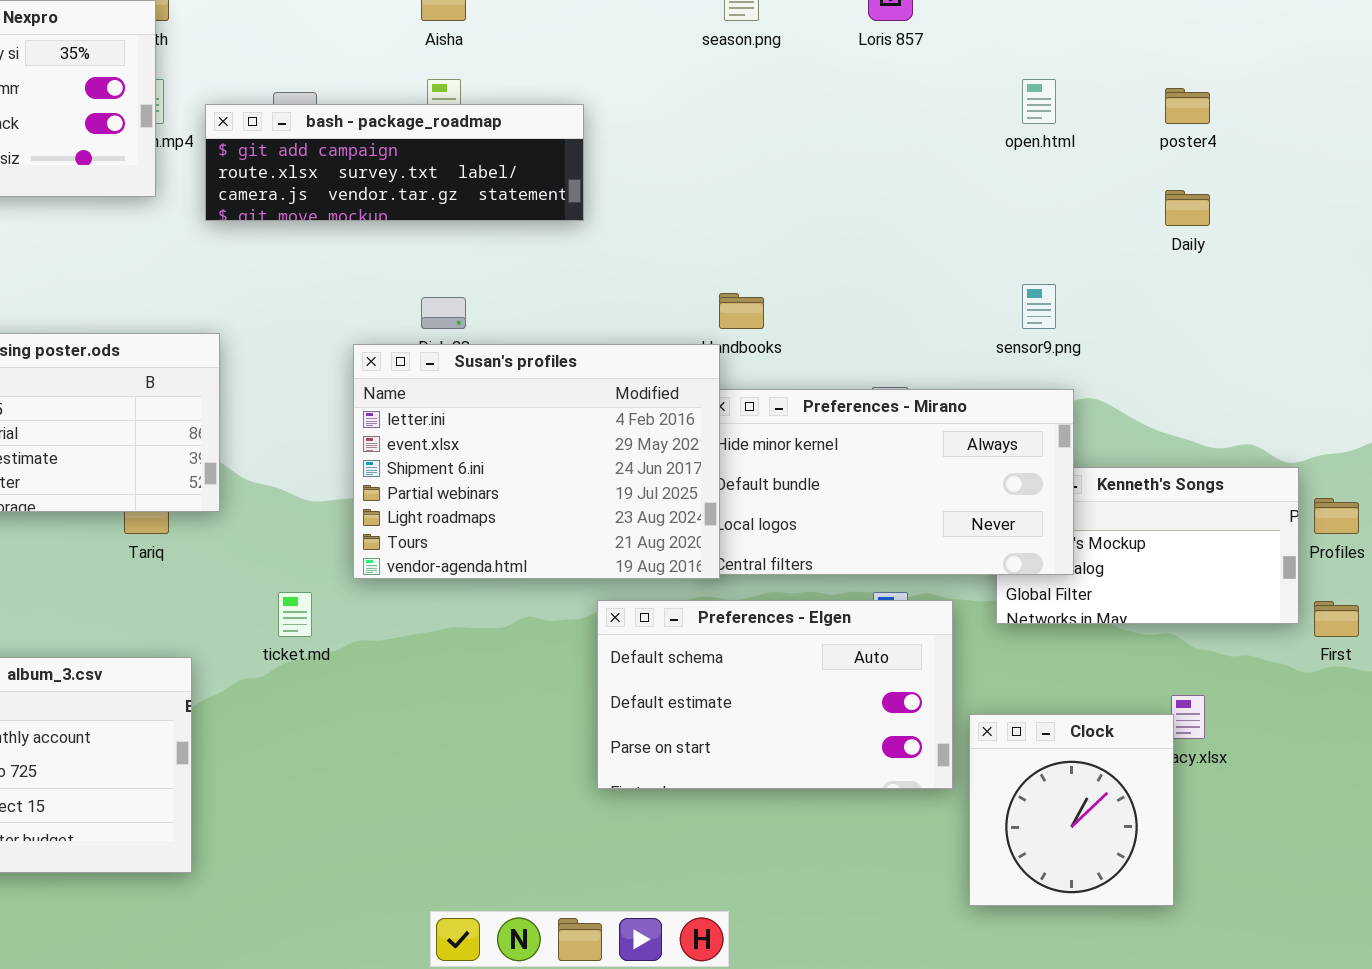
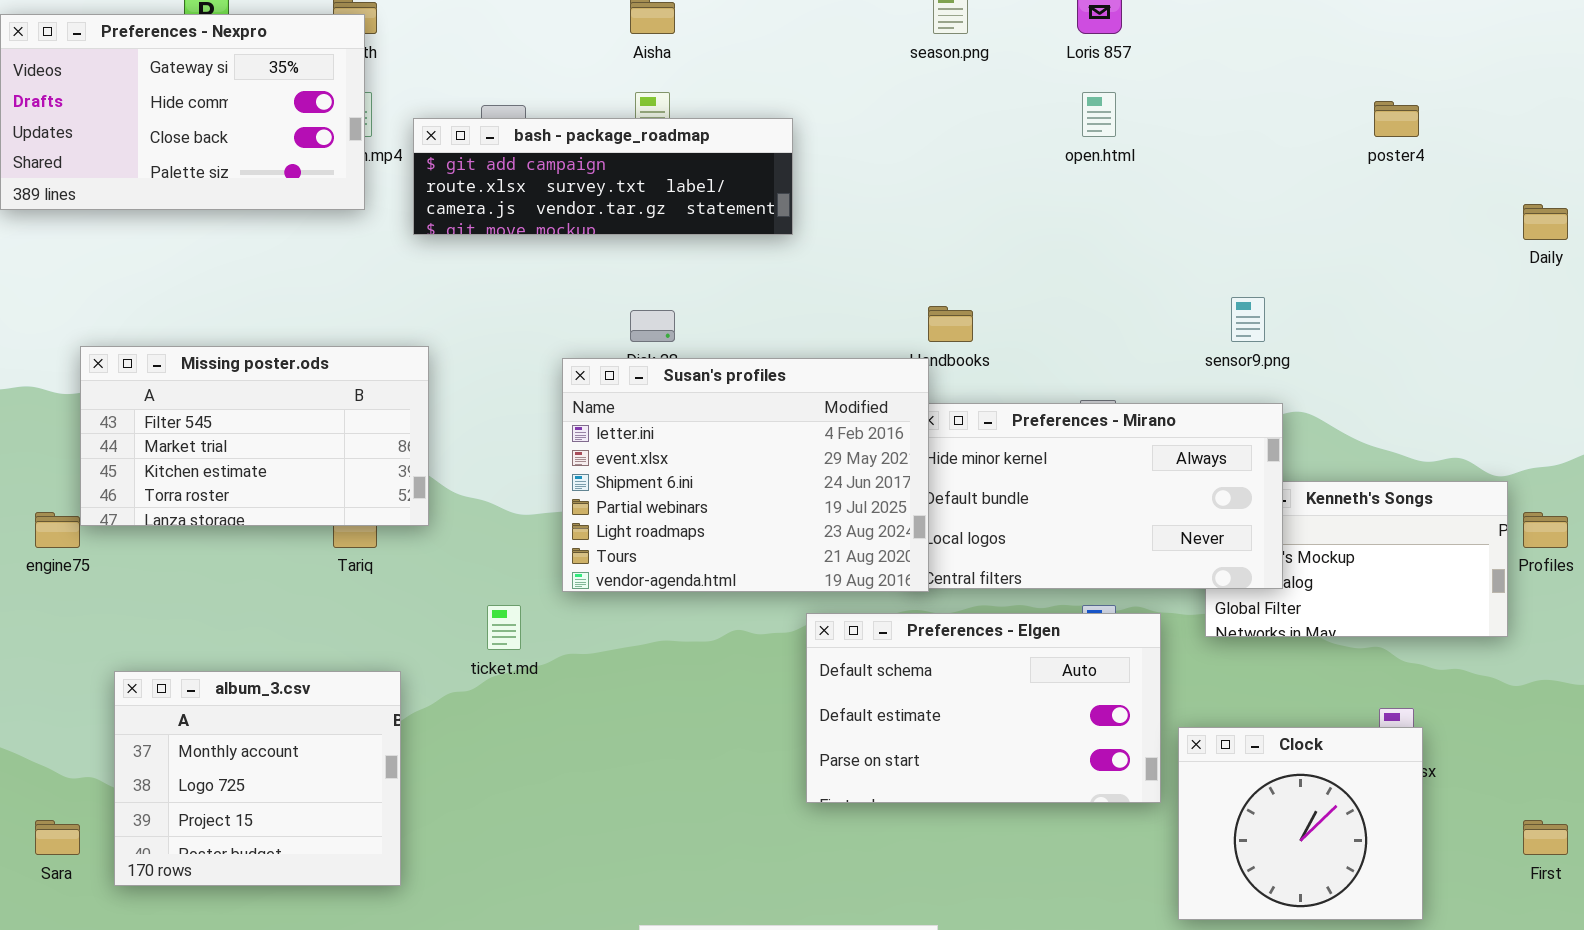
open.html: [1022,79,1056,124] -> [1082,92,1116,137], moved
Daily: [1165,190,1210,226] -> [1523,204,1568,240], moved
First: [1314,601,1359,637] -> [1523,820,1568,855], moved
Clock: [969,714,1174,906] -> [1178,727,1423,920], resized

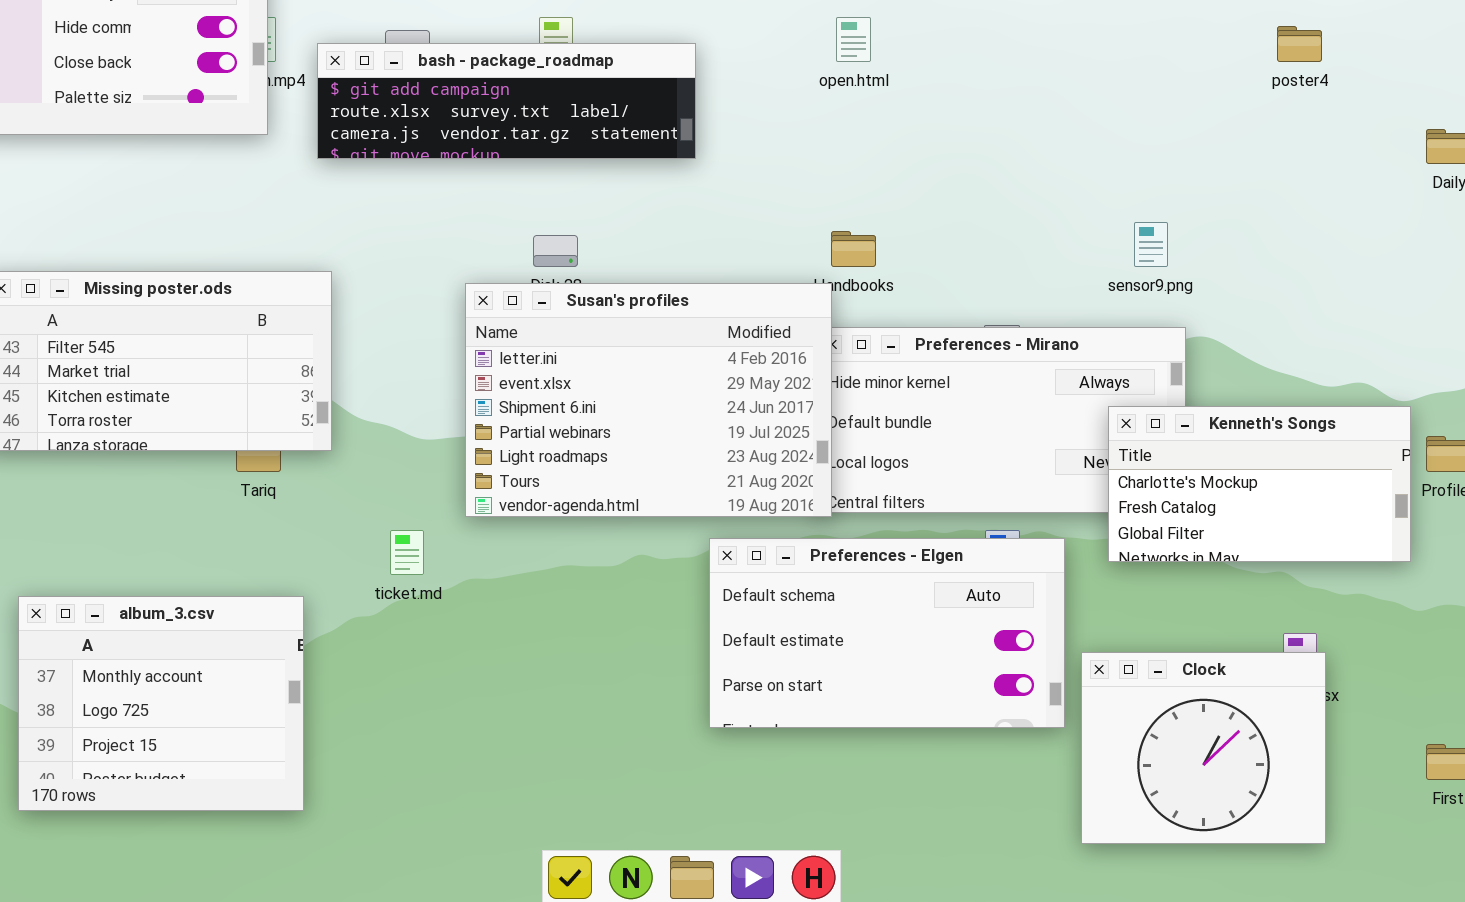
open.html: [1082,92,1116,137] -> [836,17,871,62], moved
Kenneth's Songs: [1205,481,1508,637] -> [1108,406,1411,562], raised

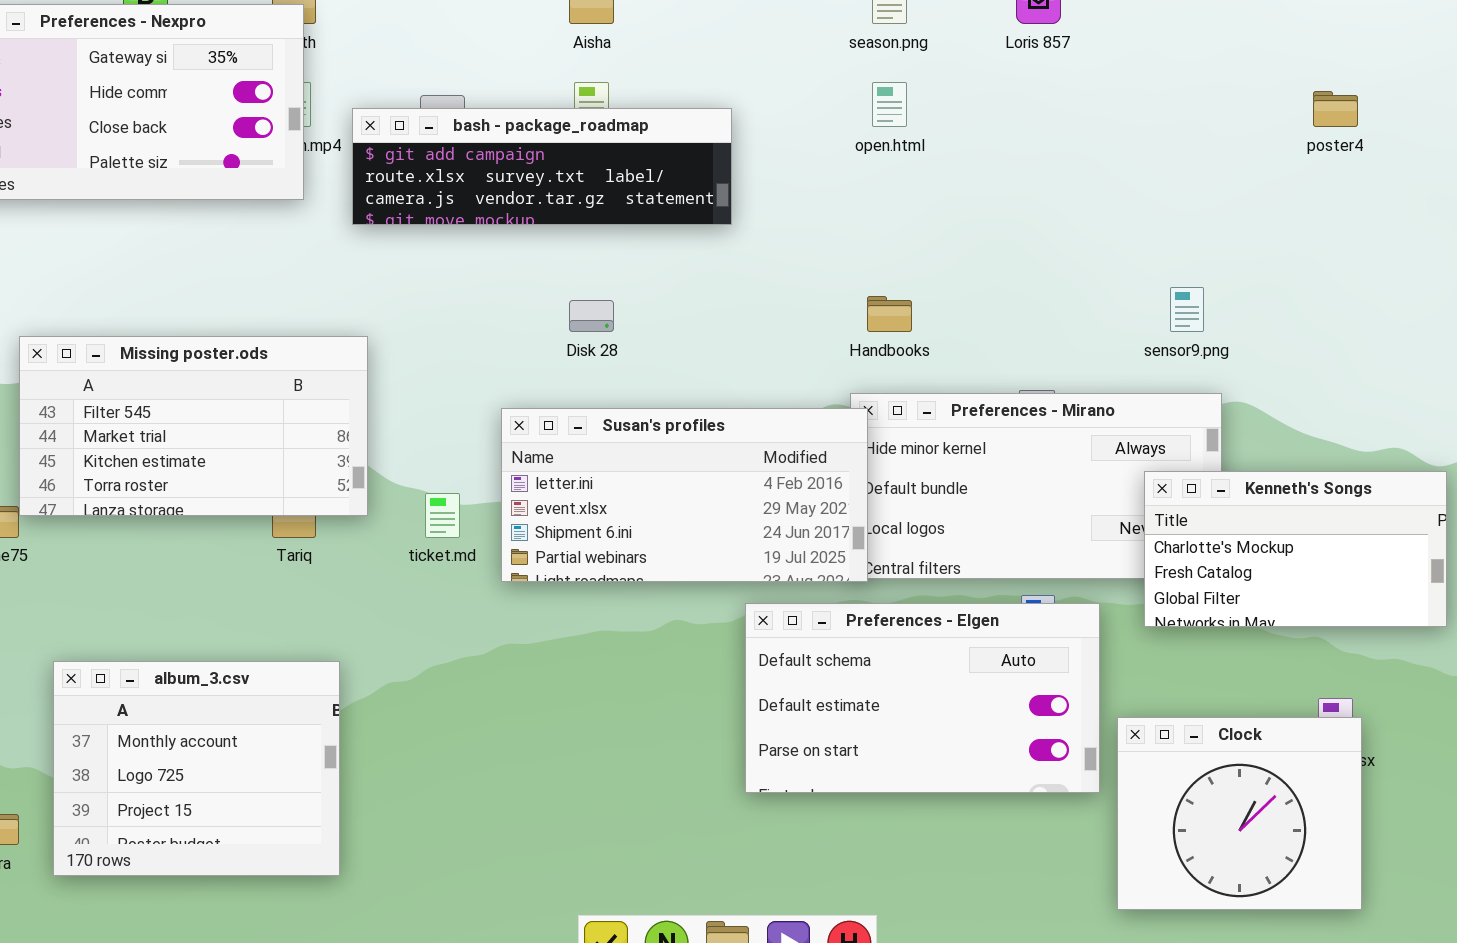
Susan's profiles: [465,283,832,517] -> [501,408,868,582], resized
ticket.md: [390,530,424,575] -> [425,493,460,538], moved

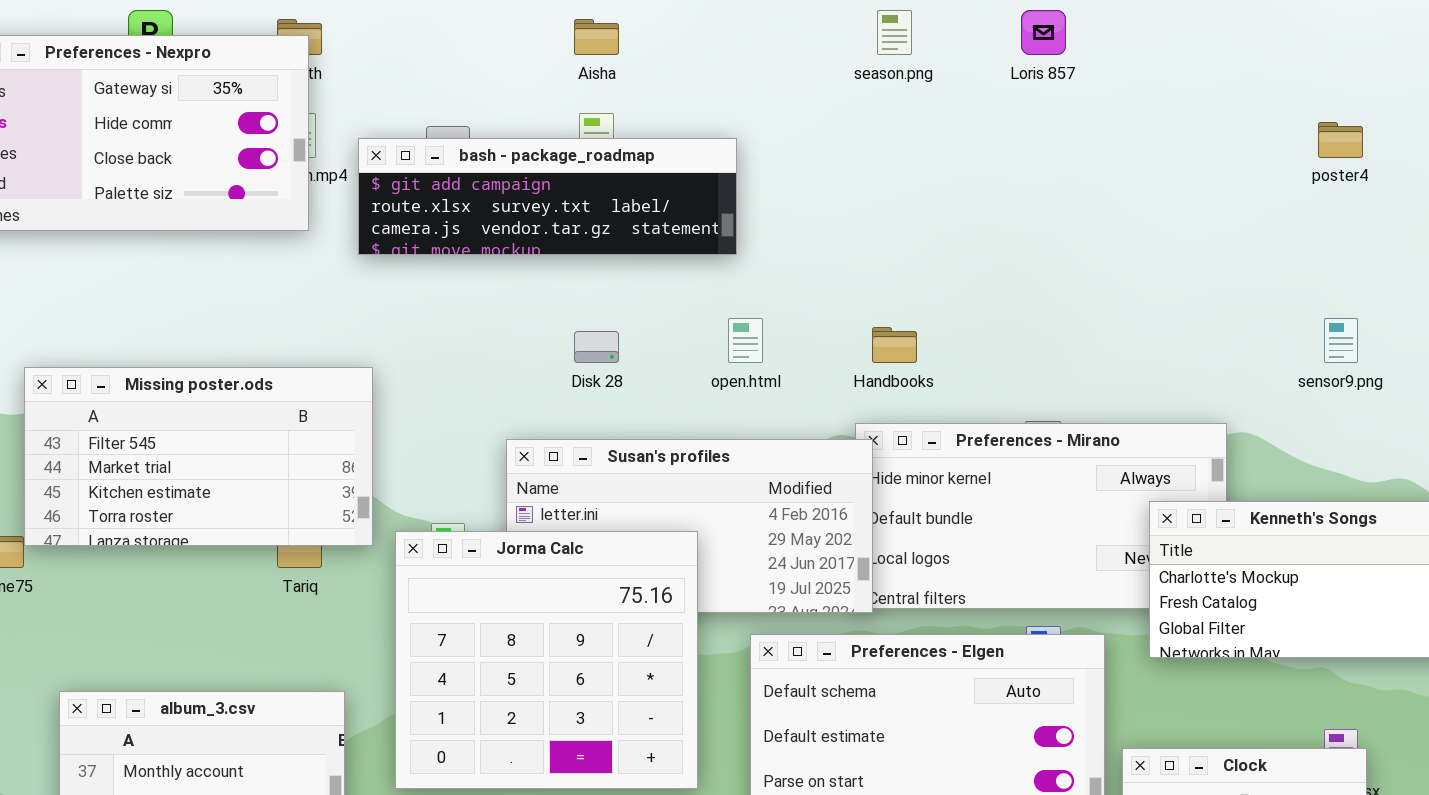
open.html: [872,82,907,127] -> [728,318,763,363], moved
sensor9.png: [1170,287,1204,332] -> [1324,318,1358,363], moved
Jorma Calc: none -> [395,531,698,789], opened

